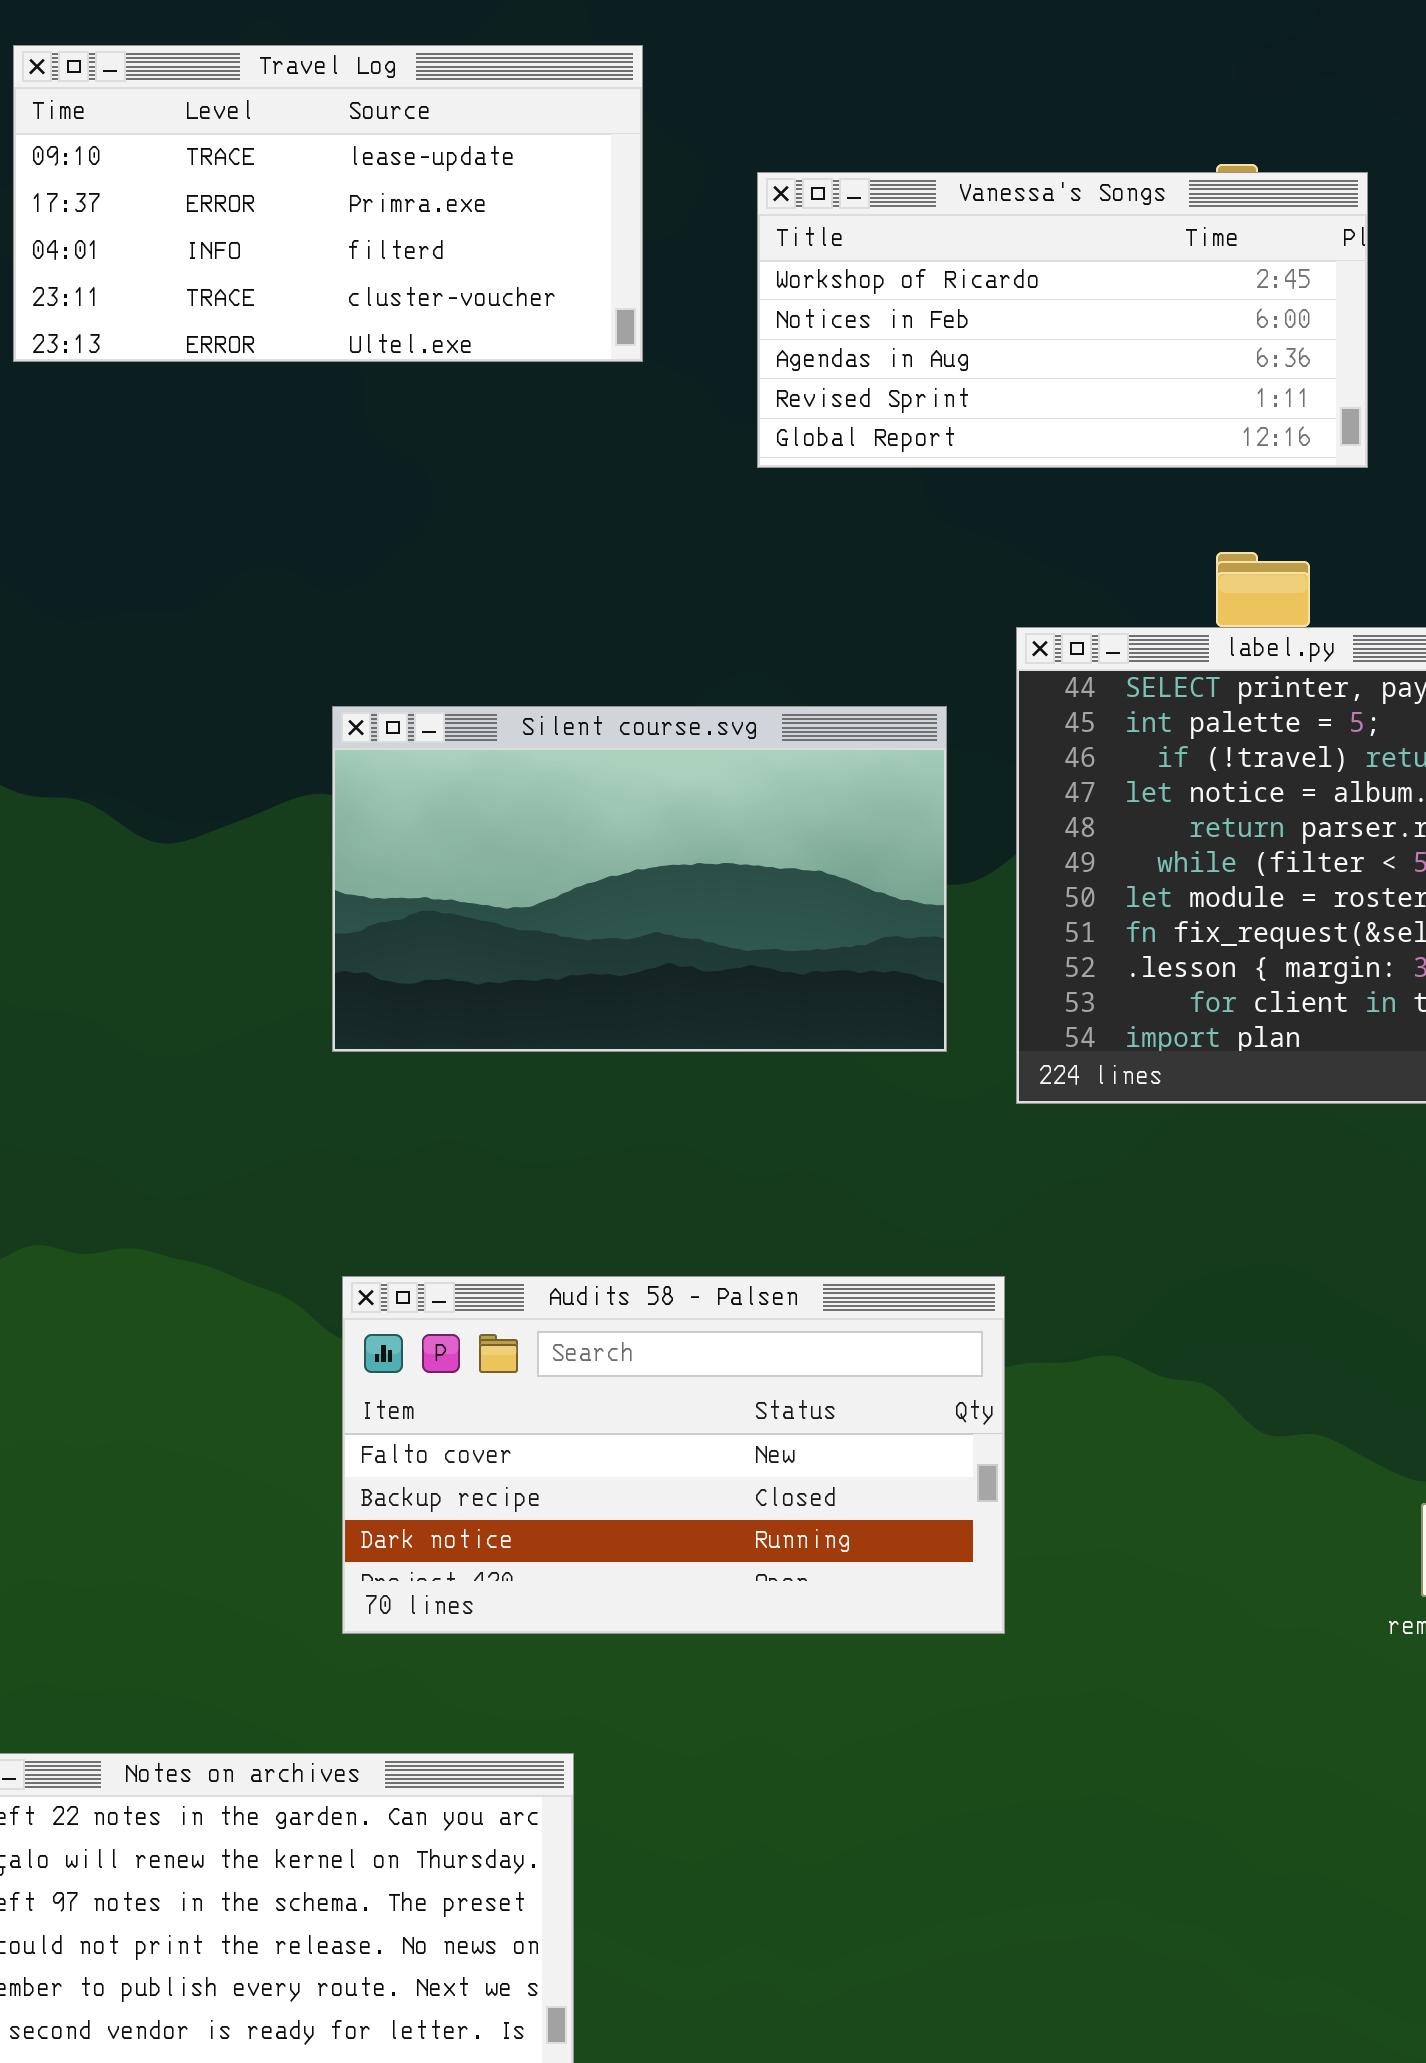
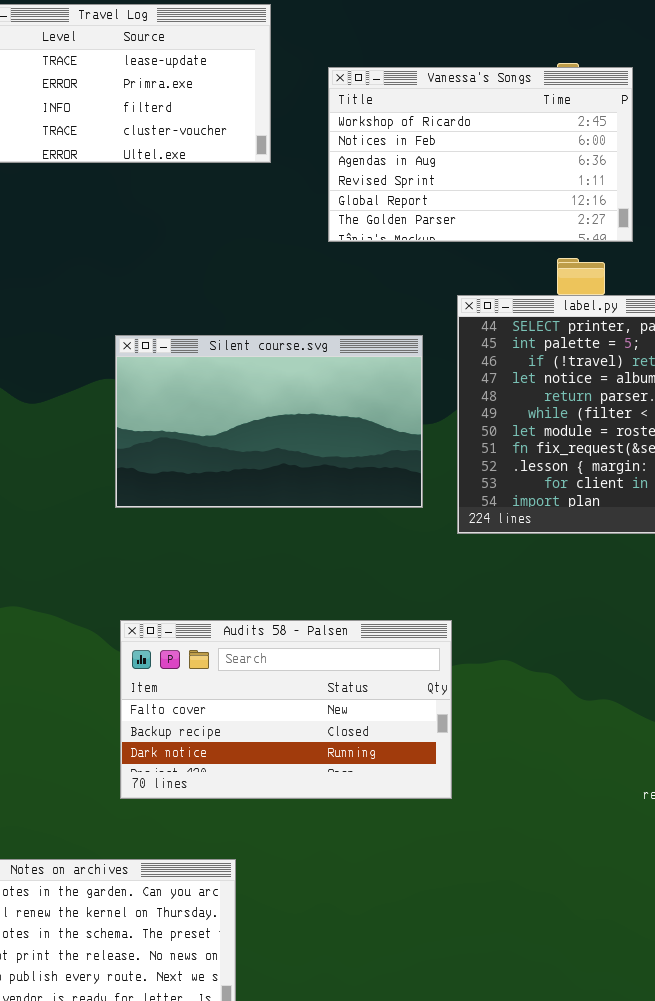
Vanessa's Songs: [757,172,1368,468] -> [328,67,633,242], resized

